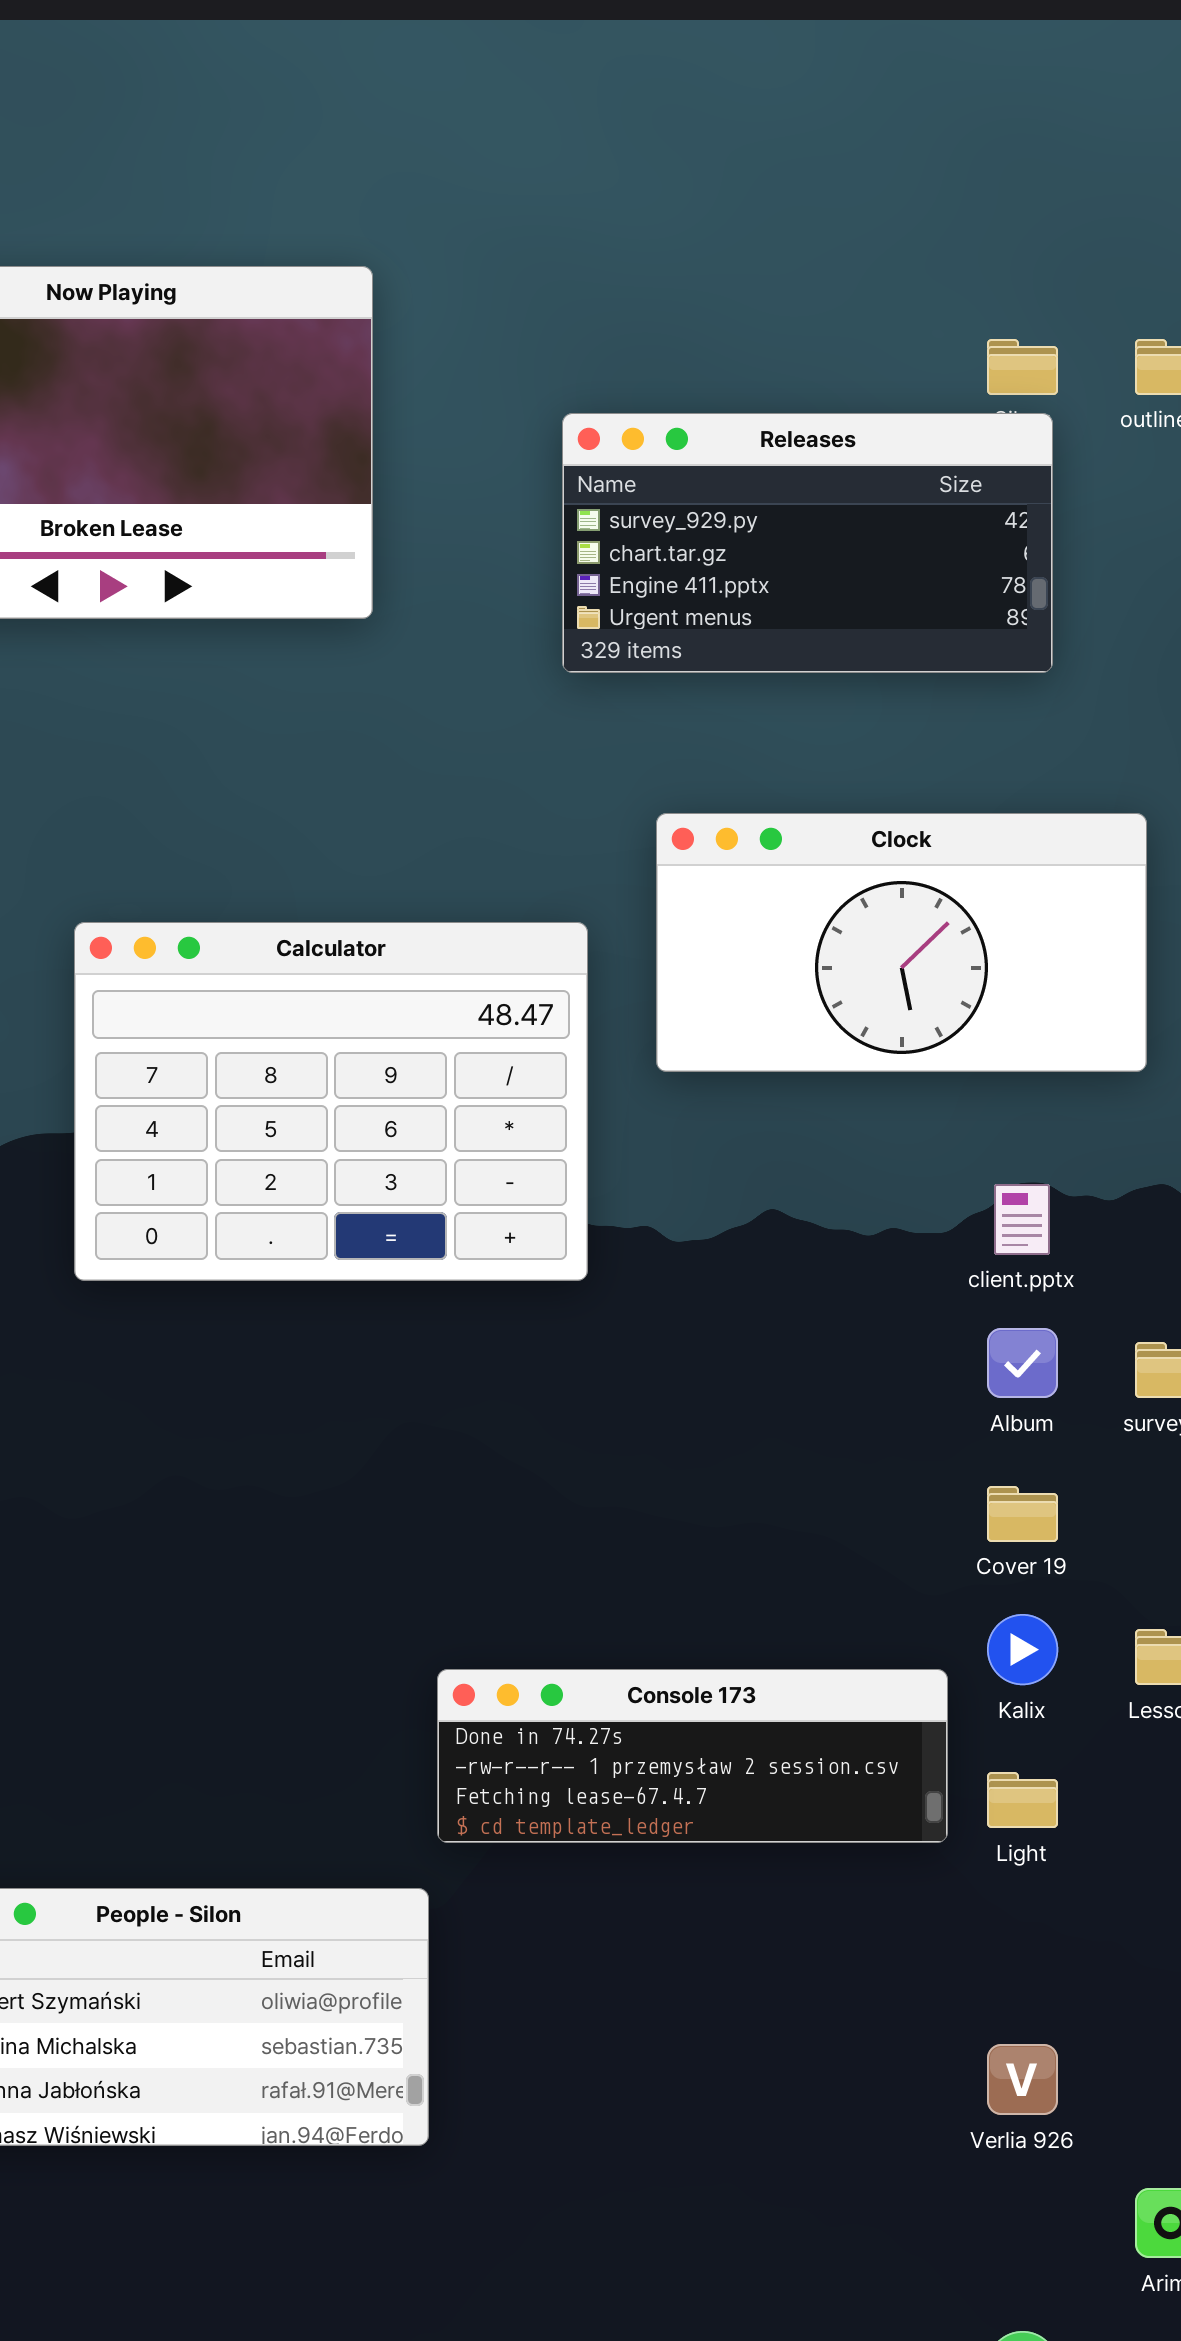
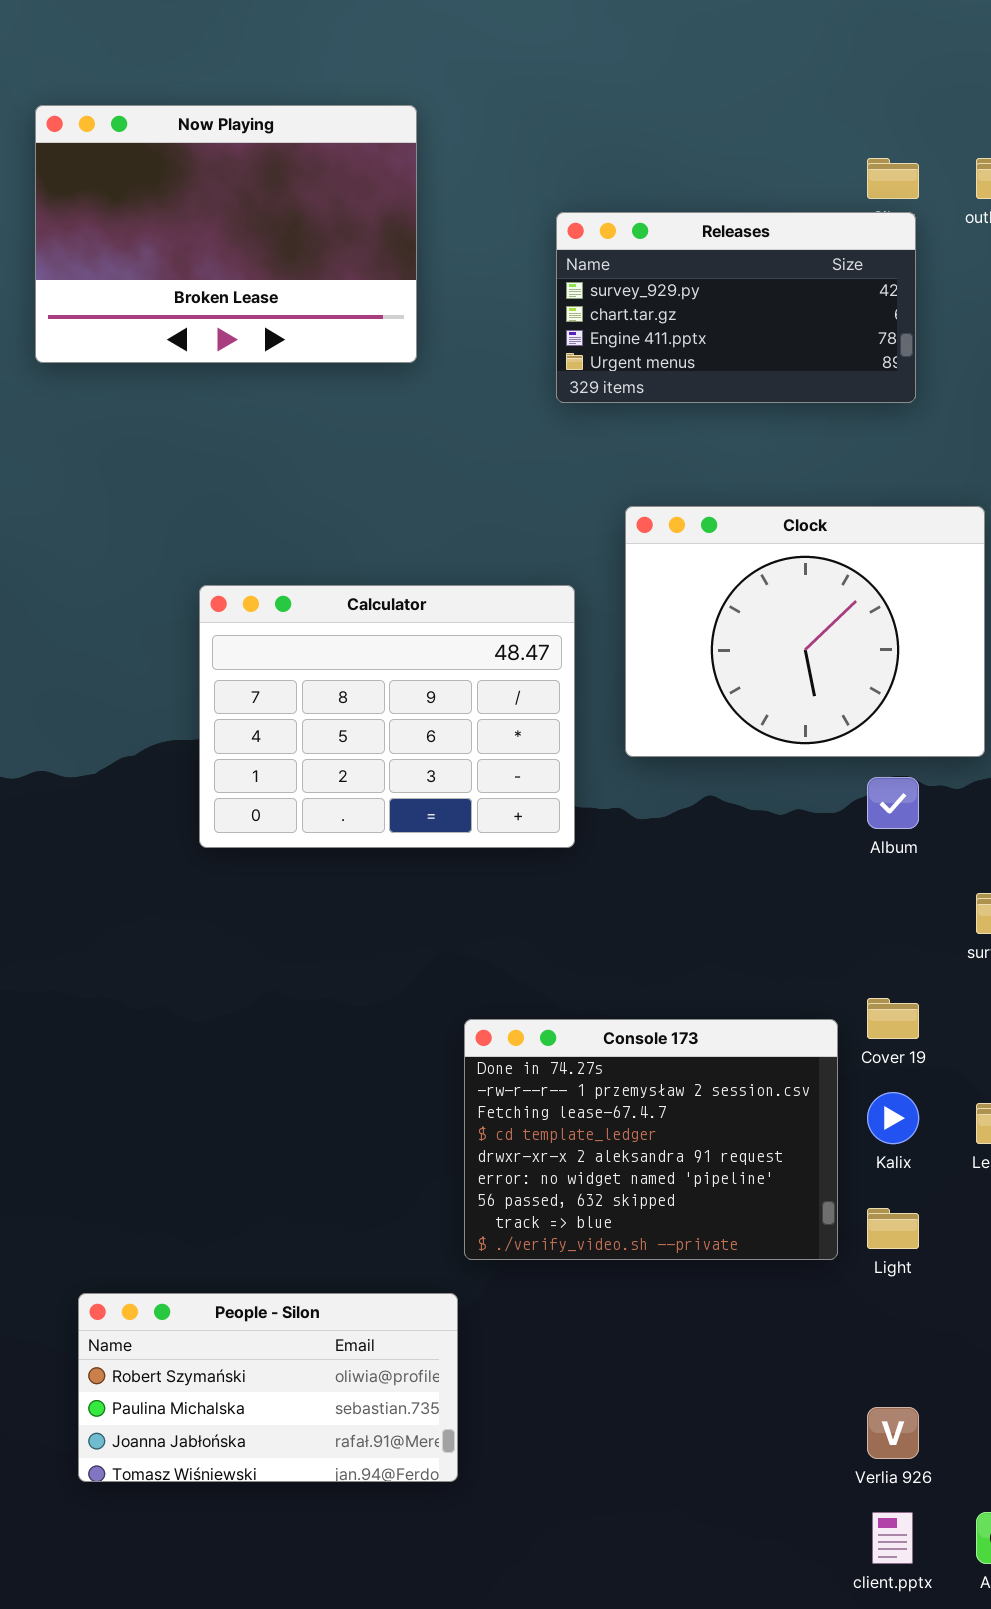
Clock: [656,813,1147,1072] -> [625,506,985,757], resized
client.pptx: [994,1184,1050,1255] -> [872,1512,913,1564], moved
Album: [987,1328,1058,1398] -> [867,777,919,829], moved
Console 173: [437,1669,948,1843] -> [464,1019,838,1260], resized

